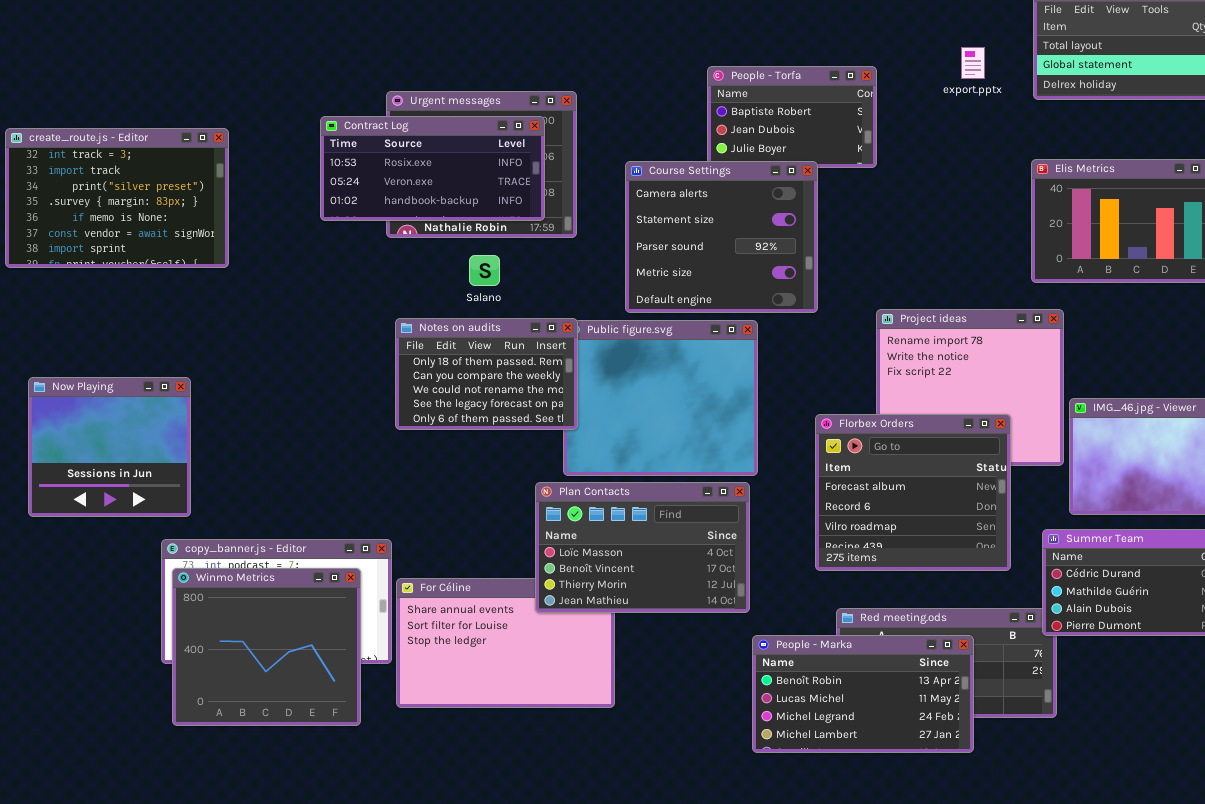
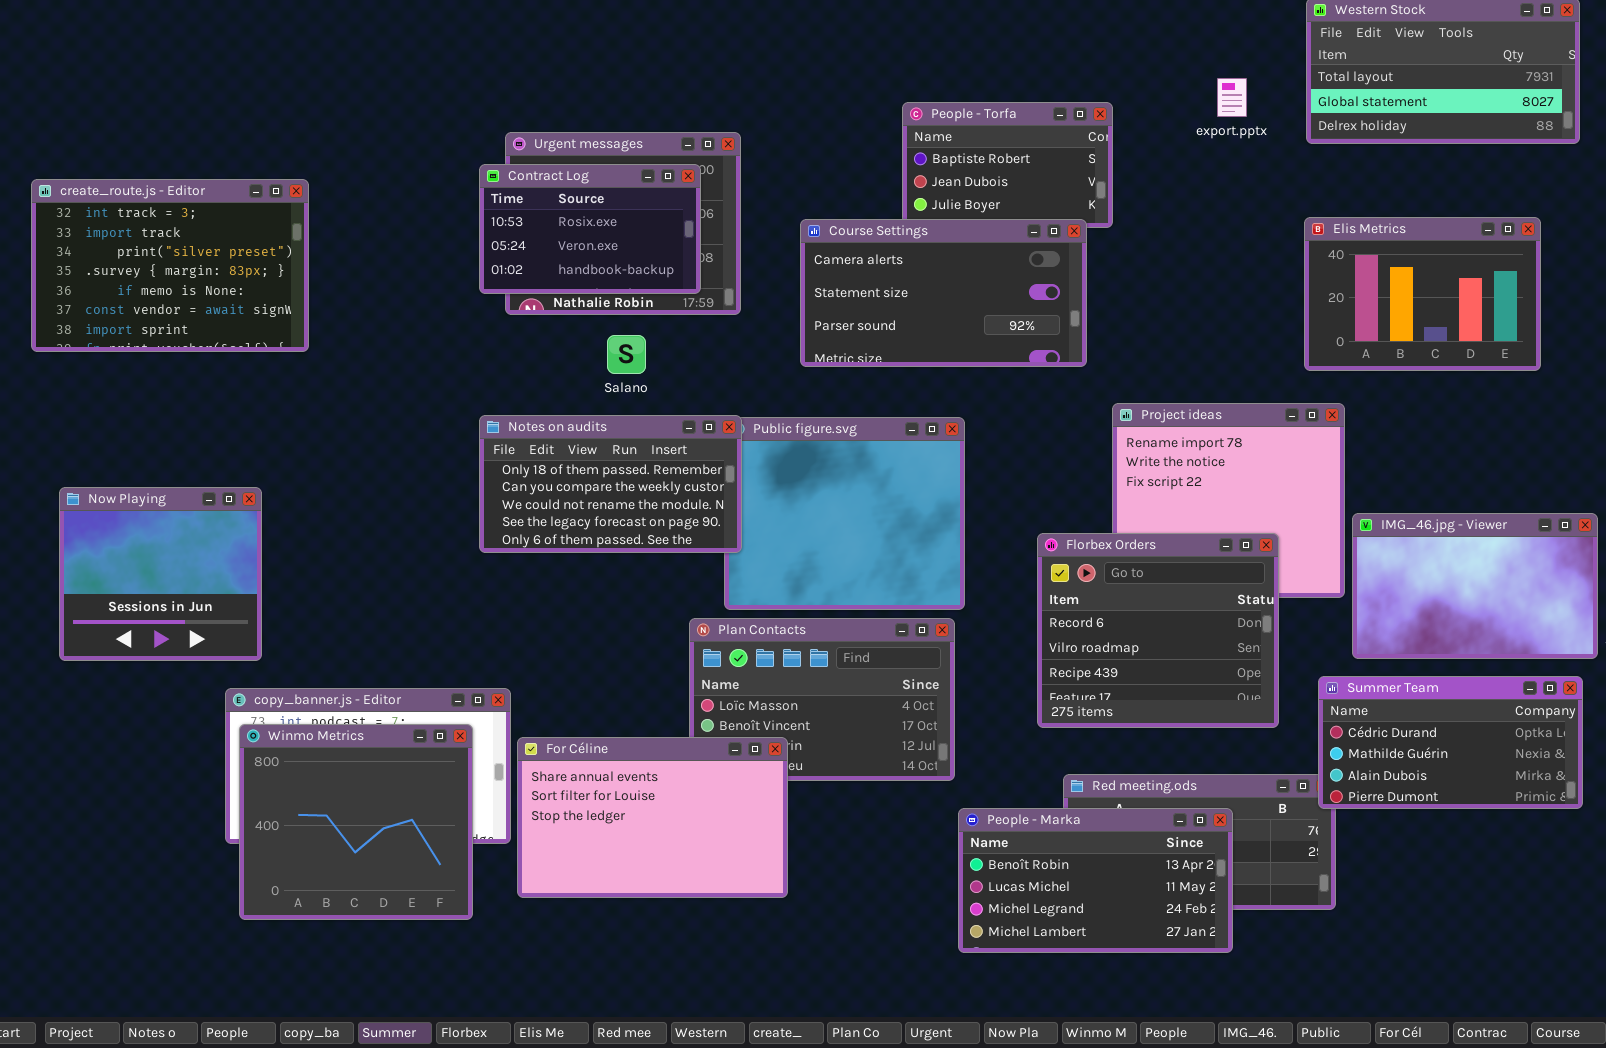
Contract Log: [320,116,545,221] -> [479,164,701,294], resized
Course Settings: [625,161,818,313] -> [800,219,1087,367], resized
Notes on audits: [395,318,578,430] -> [479,415,742,553], resized
Florbex Orders: [815,414,1011,571] -> [1037,533,1279,728], scrolled down 1 row
For Céline: [396,578,615,708] -> [517,737,788,898], raised

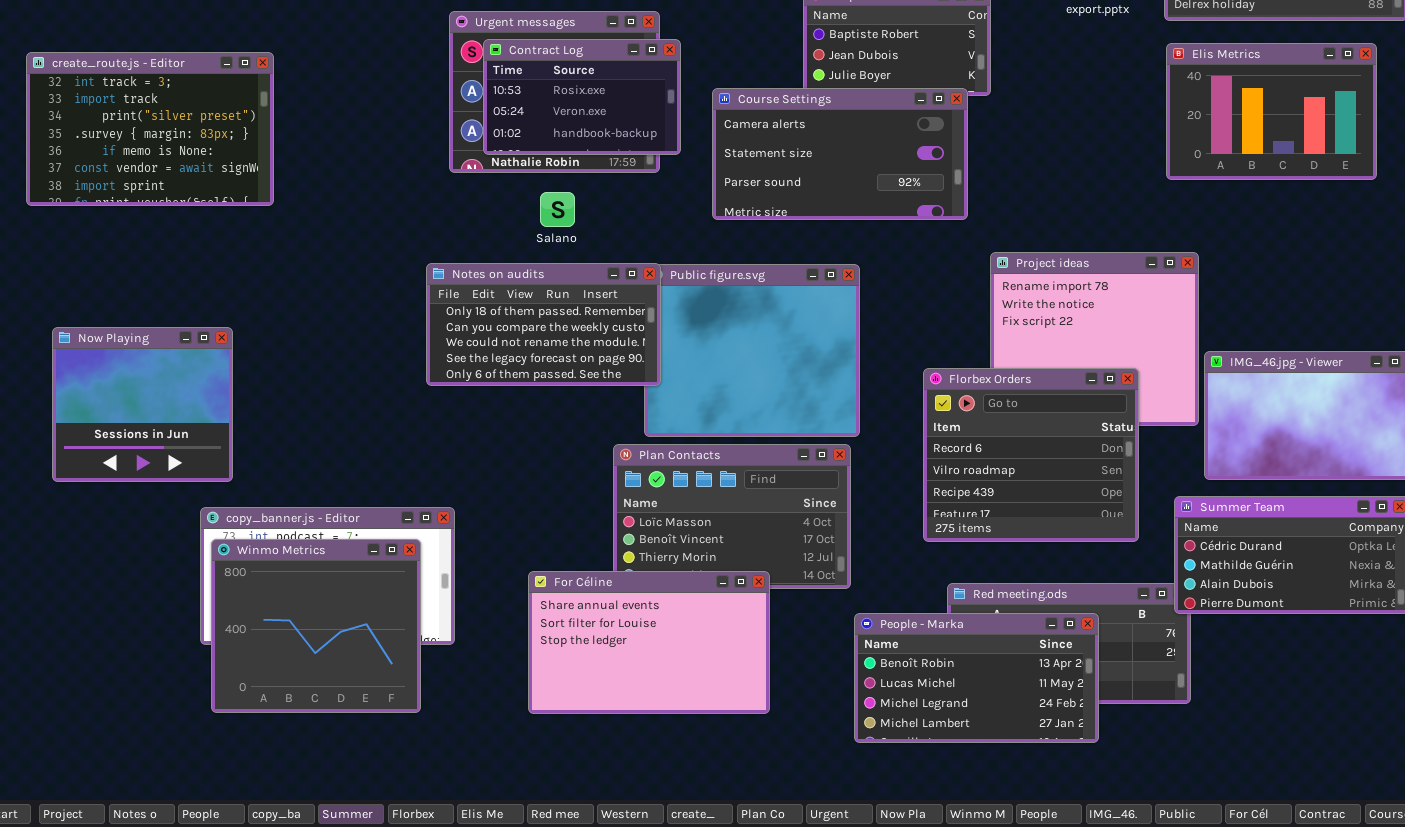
Contract Log: [479,164,701,294] -> [483,39,681,155], moved
Elis Metrics: [1304,217,1541,371] -> [1166,43,1377,180], moved
For Céline: [517,737,788,898] -> [528,571,770,714], moved

